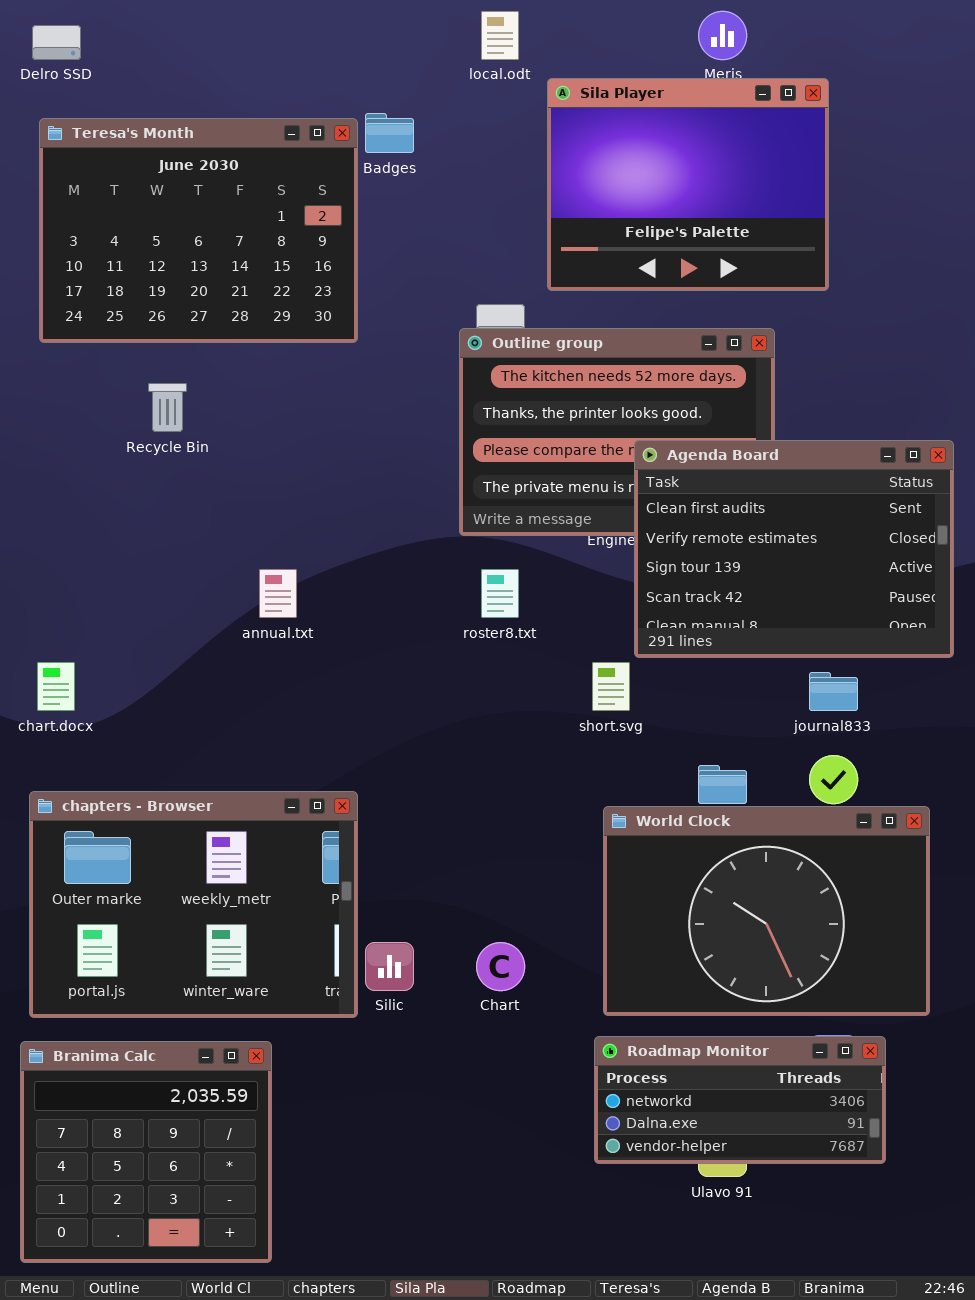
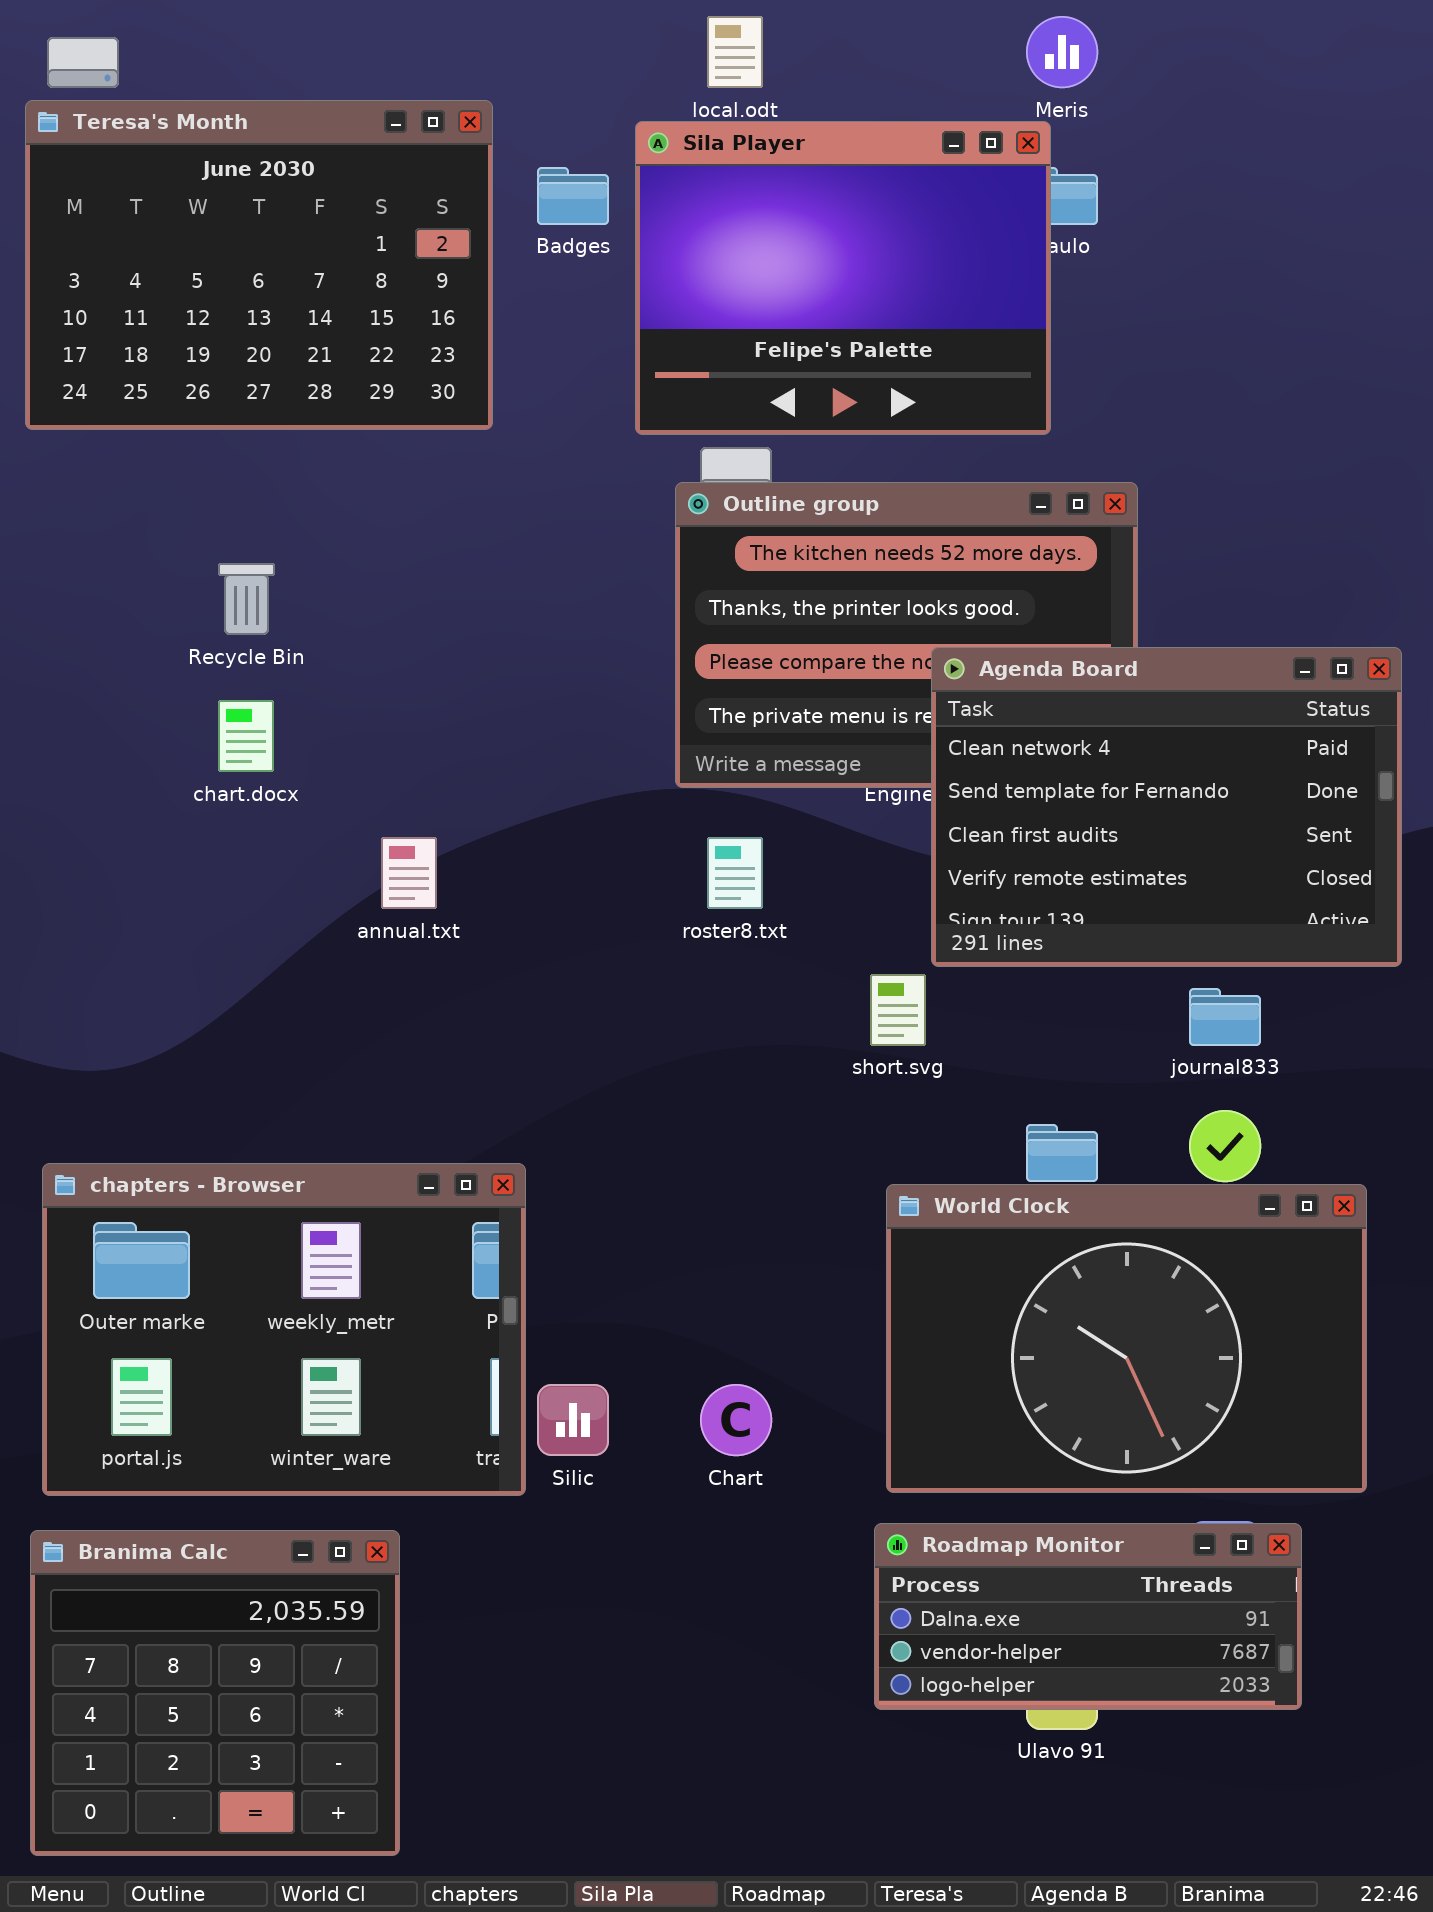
Sila Player: [547,78,829,291] -> [635,121,1051,435], moved
Teresa's Month: [39,118,358,343] -> [25,100,493,430], moved
Agenda Board: [634,440,954,658] -> [931,647,1402,967], scrolled up 2 rows
chart.docx: [37,662,75,711] -> [218,700,274,772], moved
Roadmap Monitor: [594,1036,886,1164] -> [874,1523,1302,1710], scrolled down 1 row

